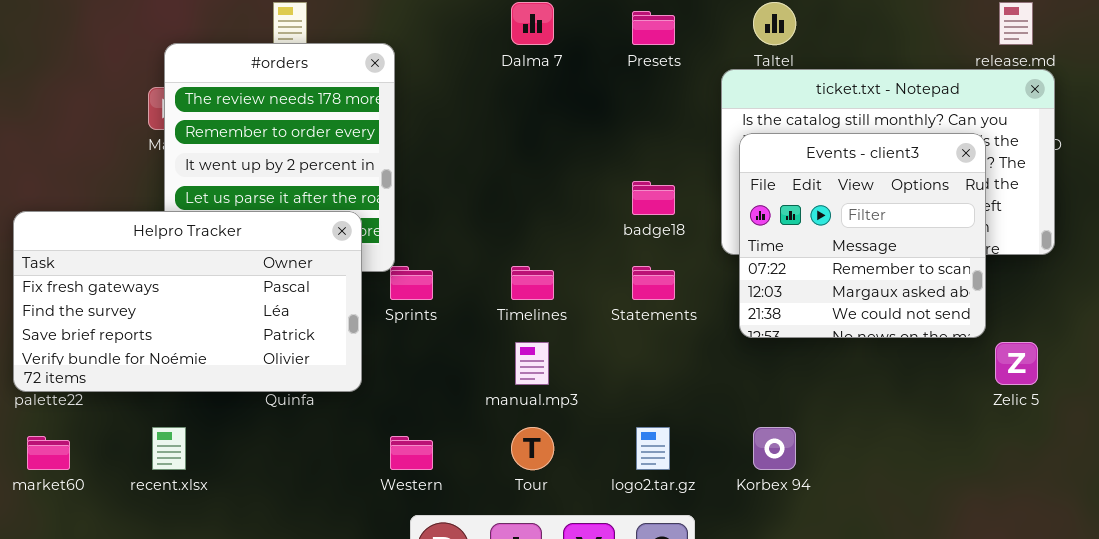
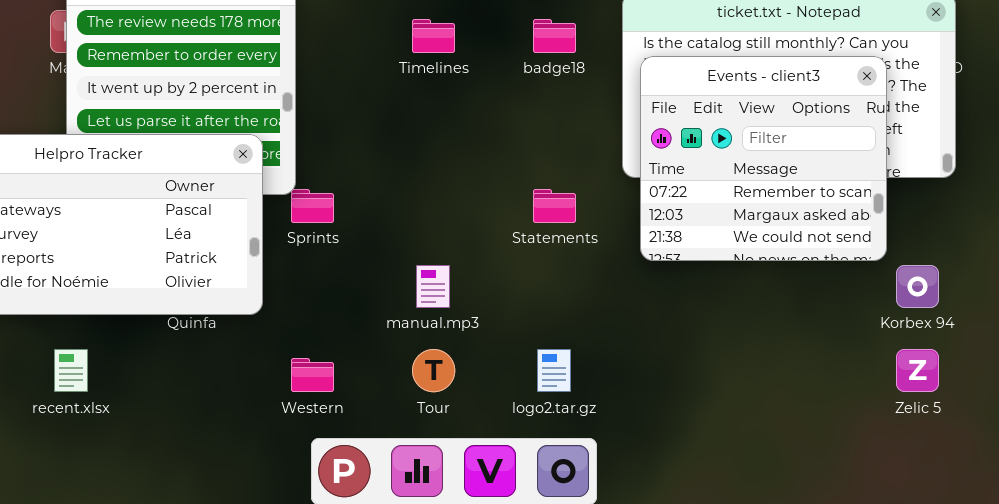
badge18: [632,181,675,215] -> [533,19,576,53], moved
Timelines: [511,266,554,300] -> [412,19,455,53], moved
Zelic 5: [995,342,1038,385] -> [896,349,939,392], moved
Korbex 94: [753,427,796,470] -> [896,265,939,308], moved

